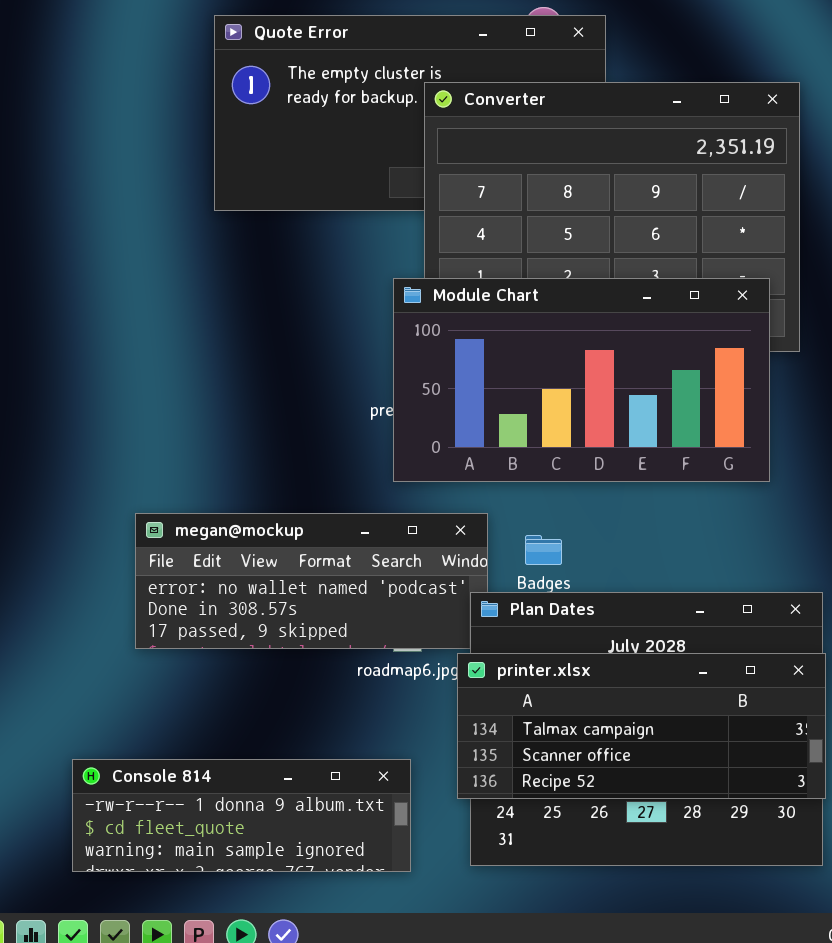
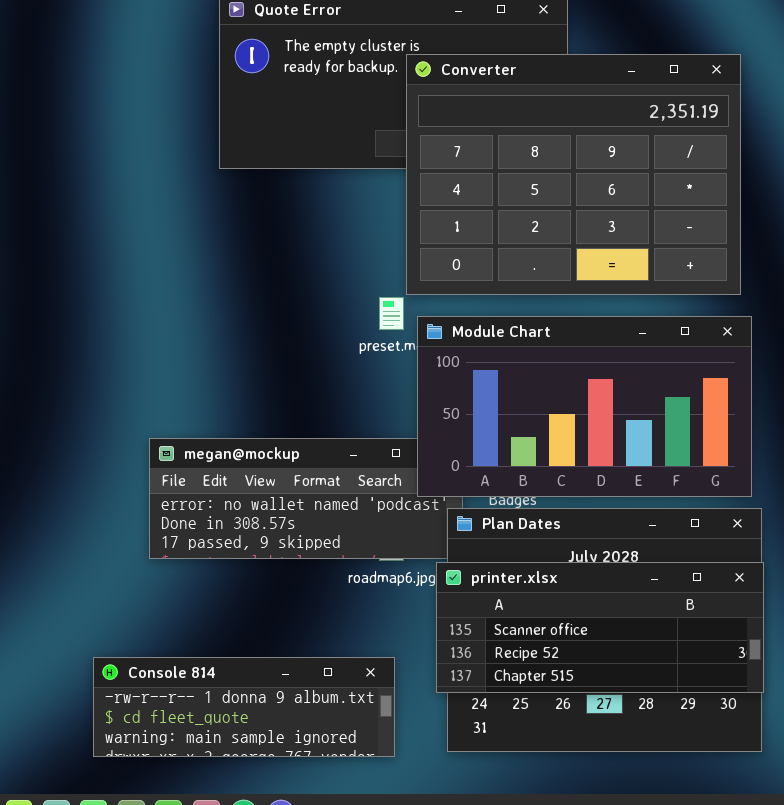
Module Chart: [393,278,770,482] -> [417,316,752,497], moved
printer.xlsx: [457,653,826,799] -> [436,562,764,693], scrolled down 1 row

